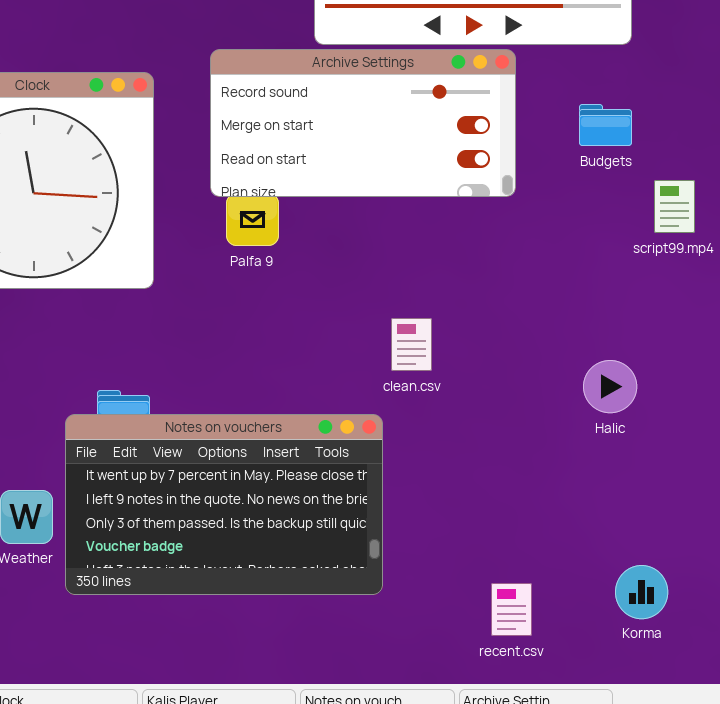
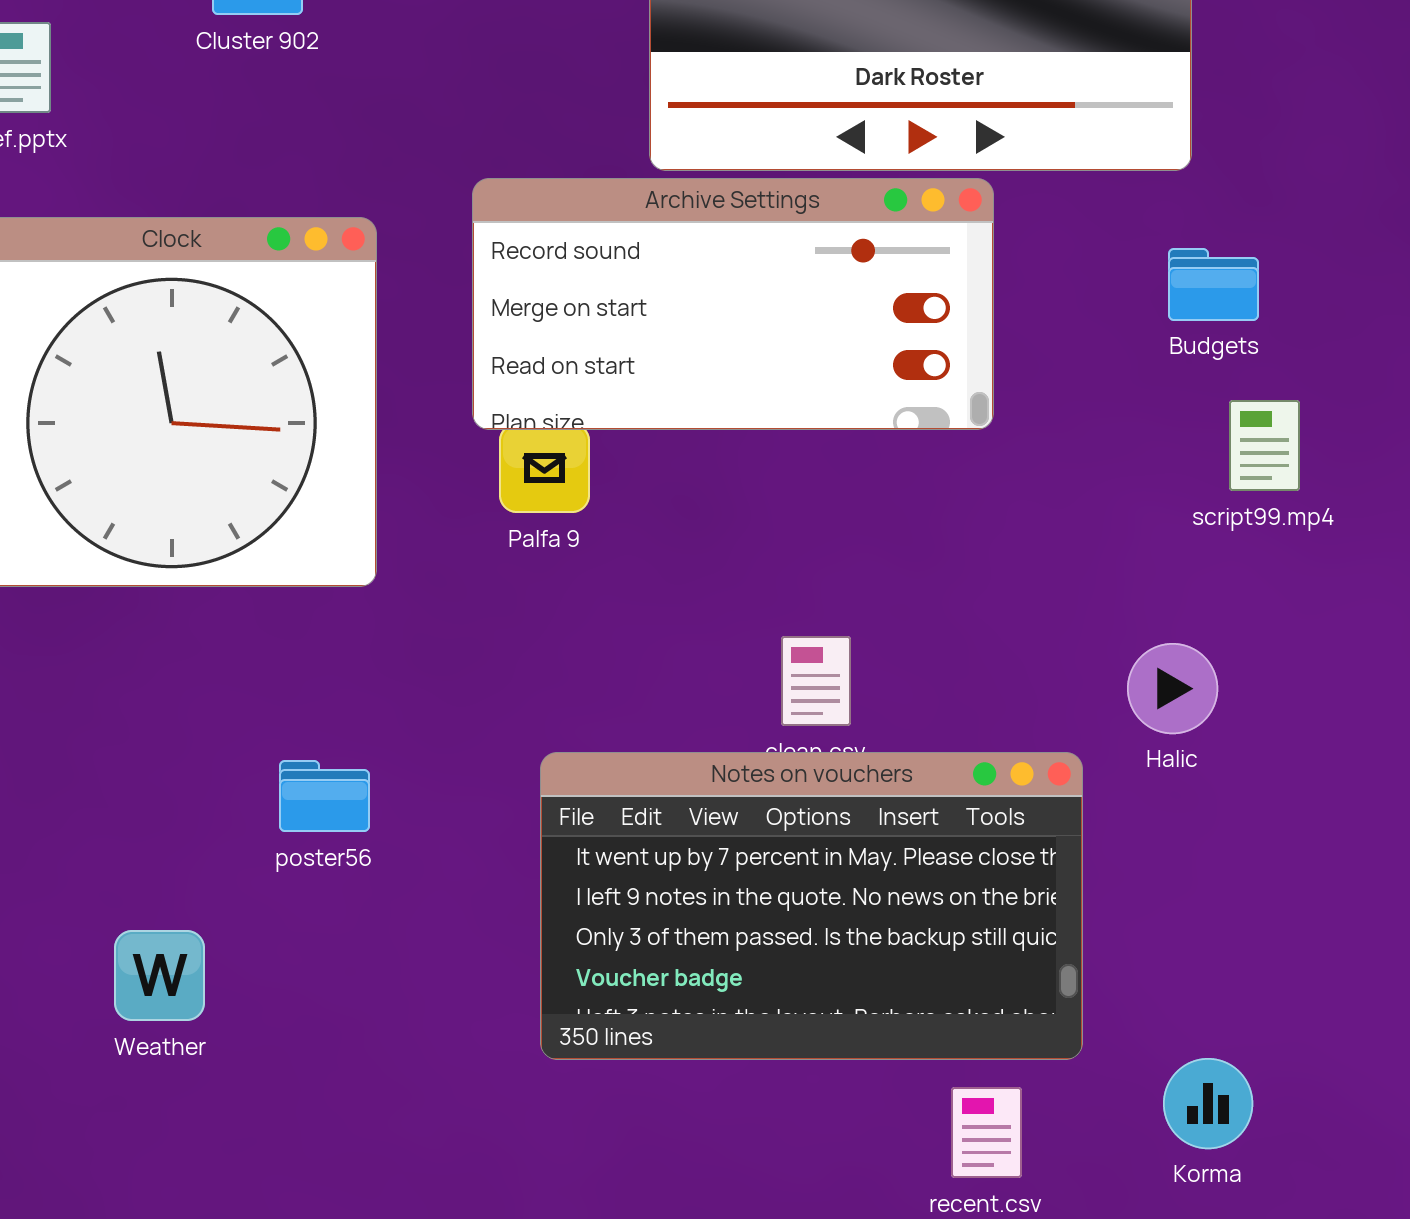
Budgets: [579,104,632,146] -> [1168,248,1259,321], moved
Halic: [583,360,637,413] -> [1127,643,1218,734], moved
Notes on vouchers: [65,414,383,595] -> [540,752,1083,1060], moved

